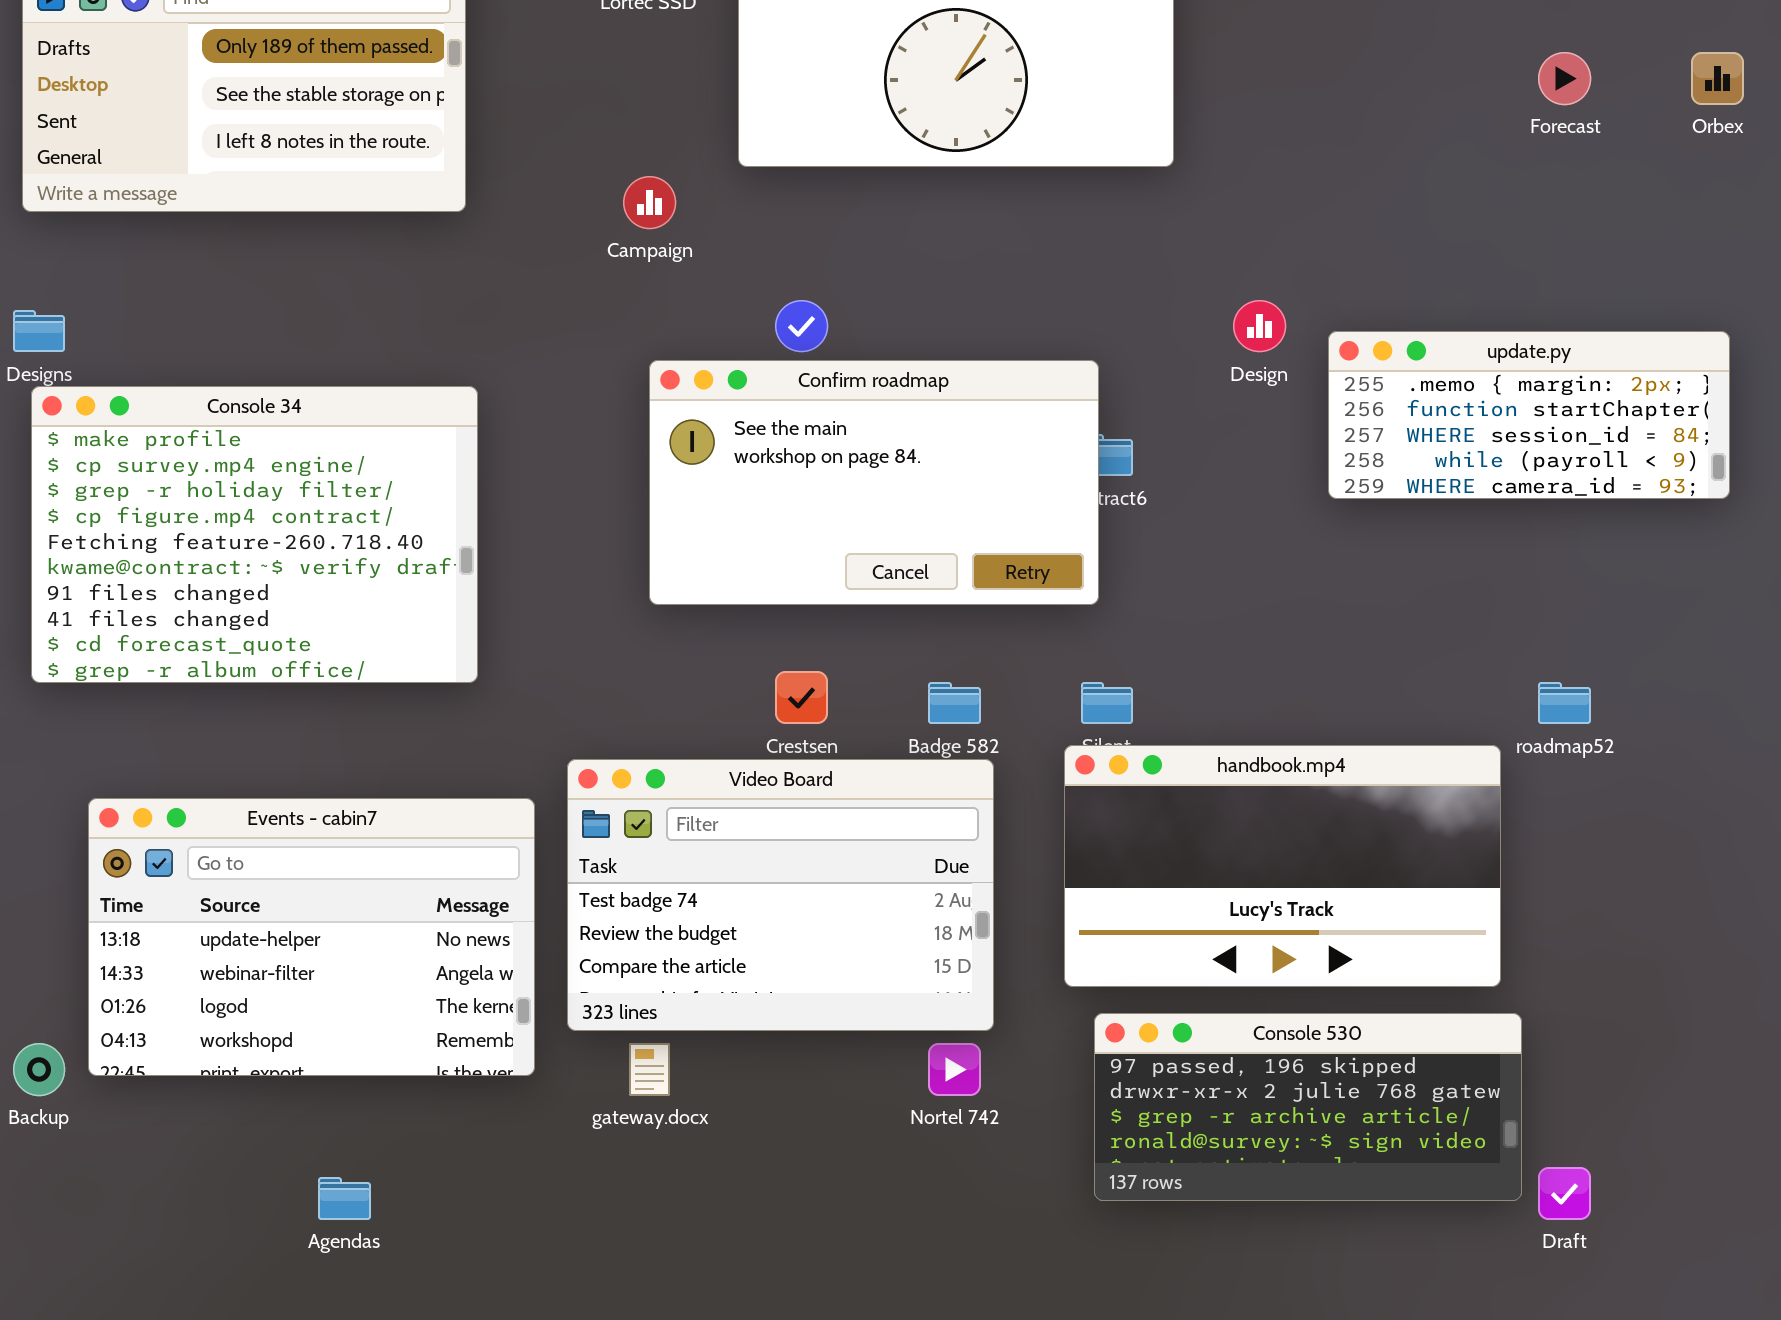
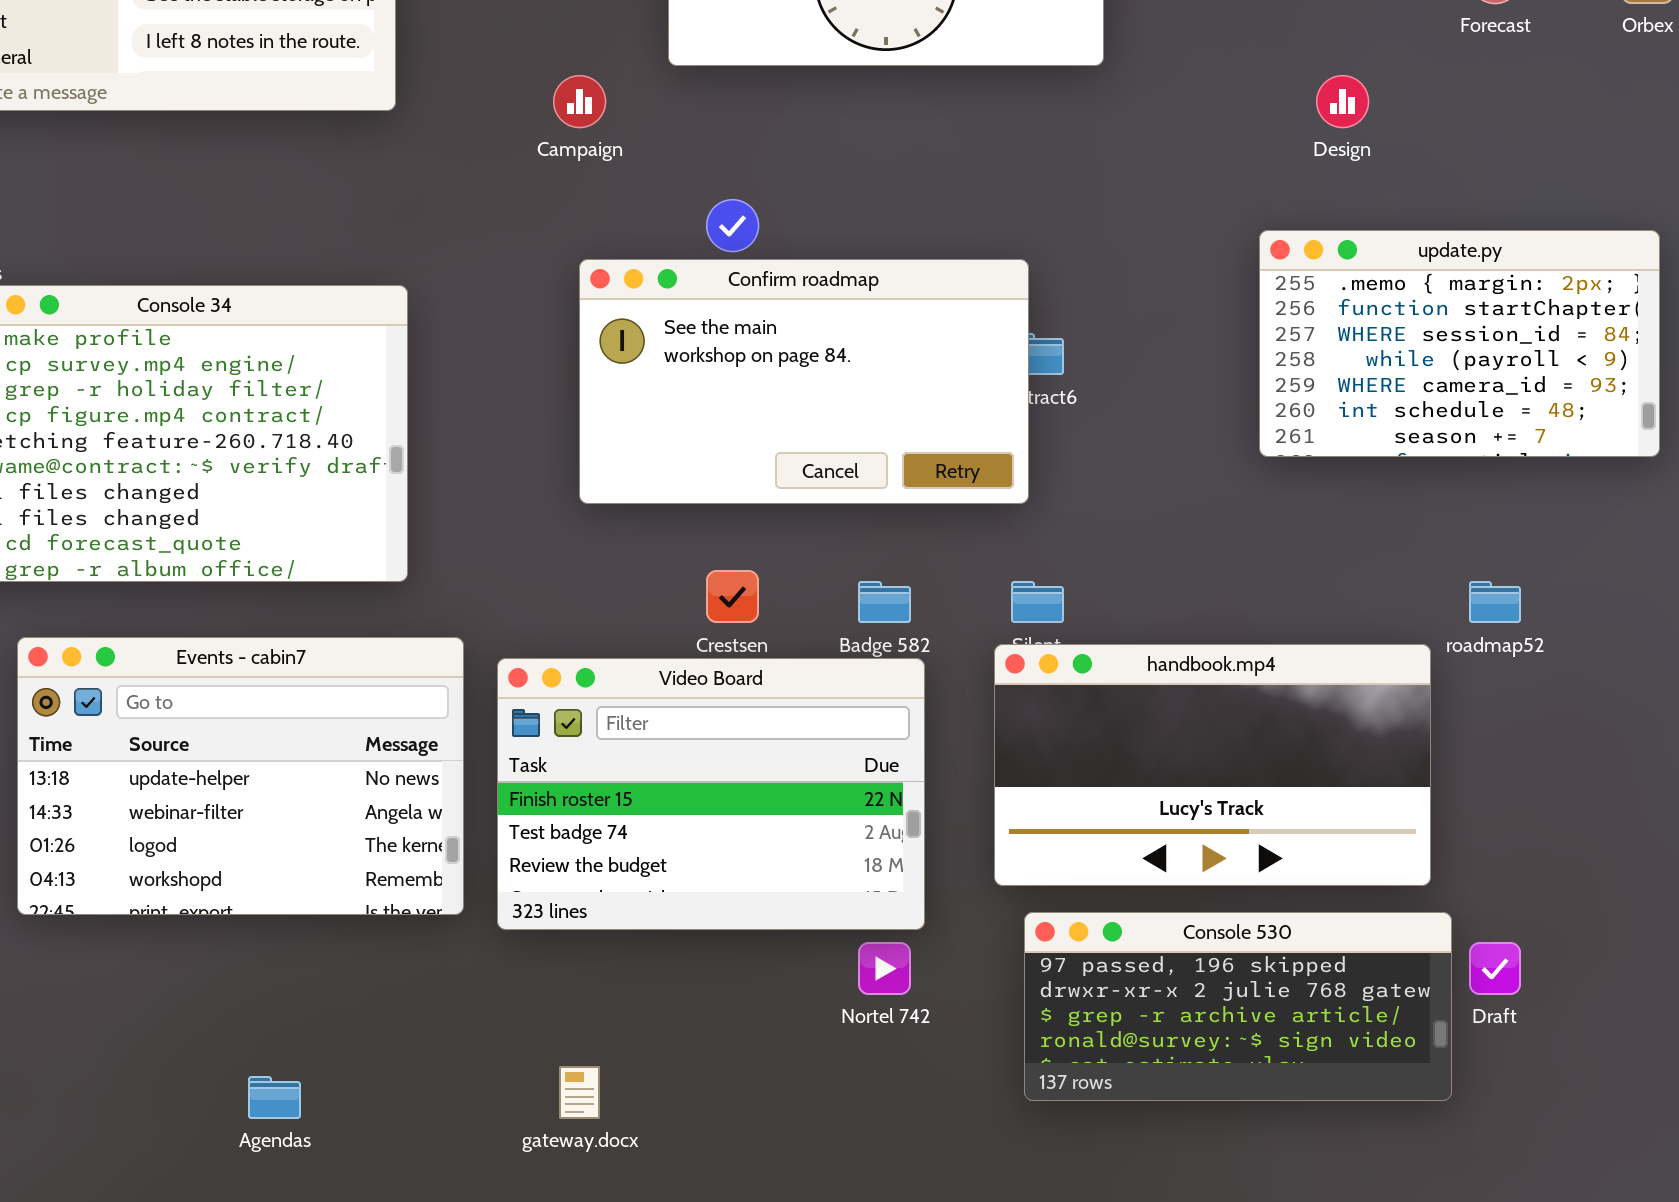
Design: [1233,300,1286,352] -> [1316,75,1369,128], moved
update.py: [1328,331,1730,499] -> [1259,230,1660,457], resized
Video Board: [567,759,994,1031] -> [497,658,925,930], scrolled up 1 row
Events - cabin7: [88,798,535,1076] -> [17,637,464,915], moved
gateway.docx: [629,1043,670,1096] -> [559,1066,600,1119], moved
Draft: [1538,1167,1591,1220] -> [1469,942,1521,995], moved

